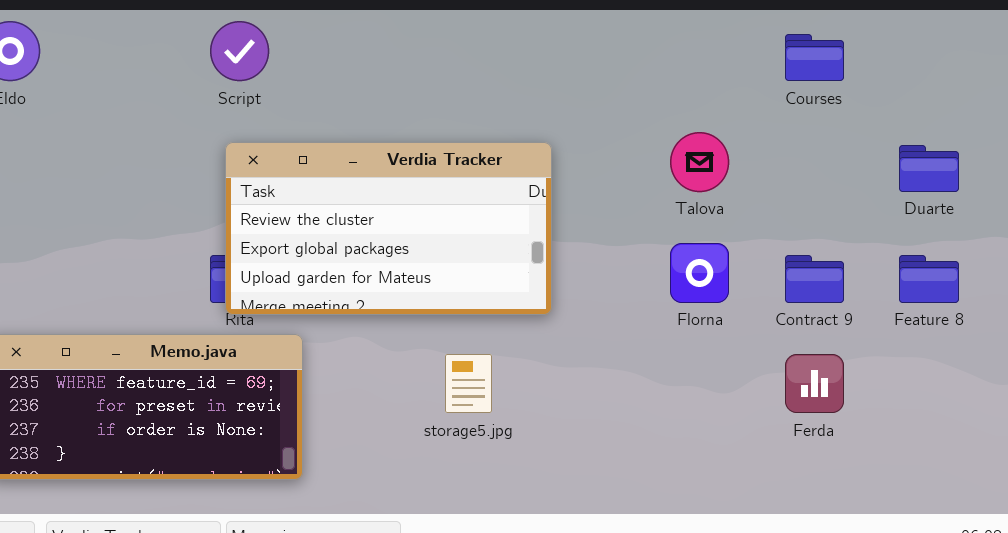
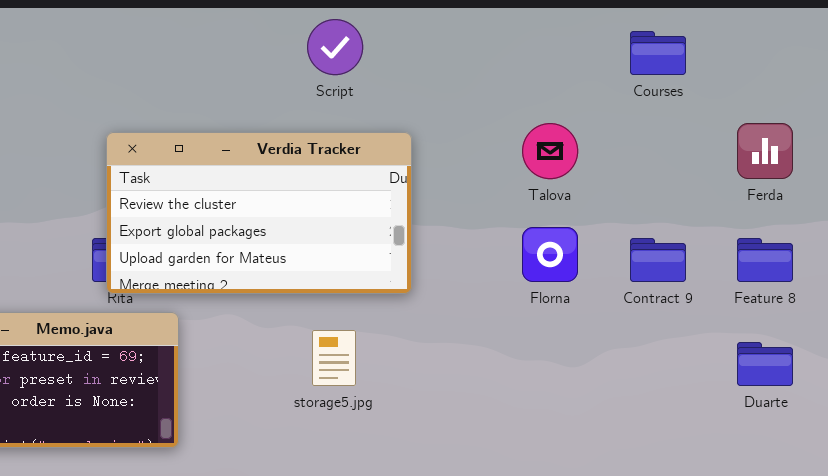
Script: [210,21,269,81] -> [307,19,363,75], moved
Duarte: [899,145,959,192] -> [737,342,793,386], moved
Ferda: [785,354,844,413] -> [737,123,793,179], moved

